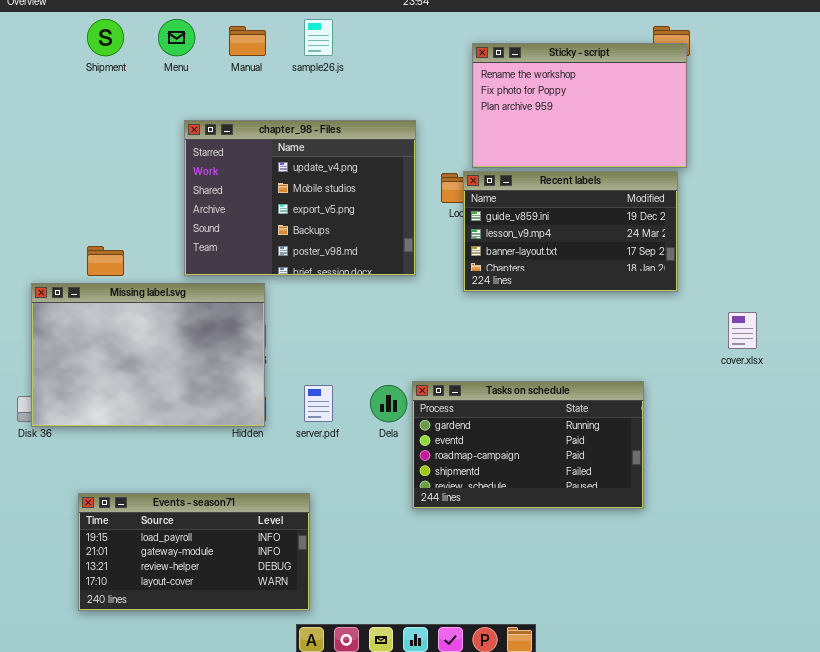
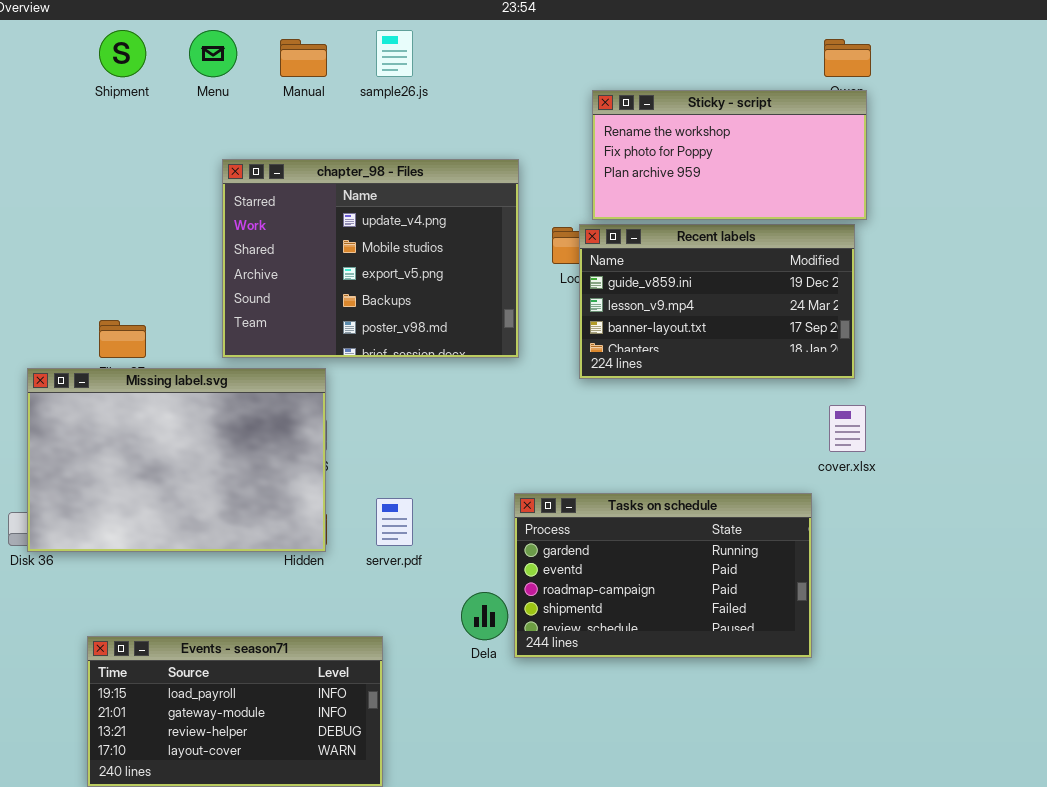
Sticky - script: [472,43,687,168] -> [592,90,867,220], resized
cover.xlsx: [728,312,757,349] -> [829,405,866,452], moved
Dela: [370,385,407,422] -> [461,592,508,640], moved

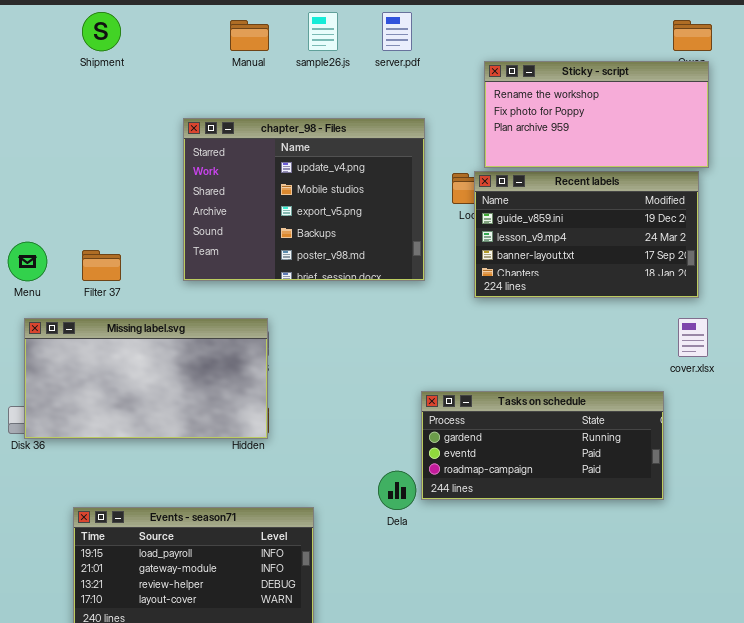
Menu: [189,30,237,77] -> [8,242,47,281], moved
Missing label.svg: [27,368,326,552] -> [24,318,268,439], resized
Tasks on schedule: [514,493,812,658] -> [421,391,664,500], resized
server.pdf: [376,498,413,546] -> [382,12,412,51], moved

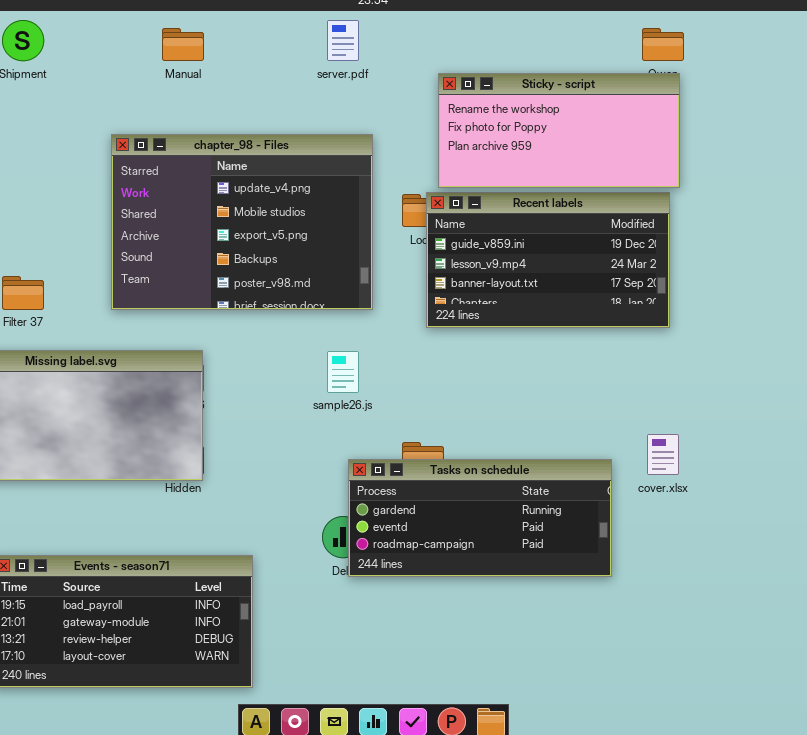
sample26.js: [308,12,338,51] -> [327,351,359,393], moved
cover.xlsx: [678,318,708,357] -> [647,434,679,475], moved
Tasks on schedule: [421,391,664,500] -> [348,459,612,577], moved

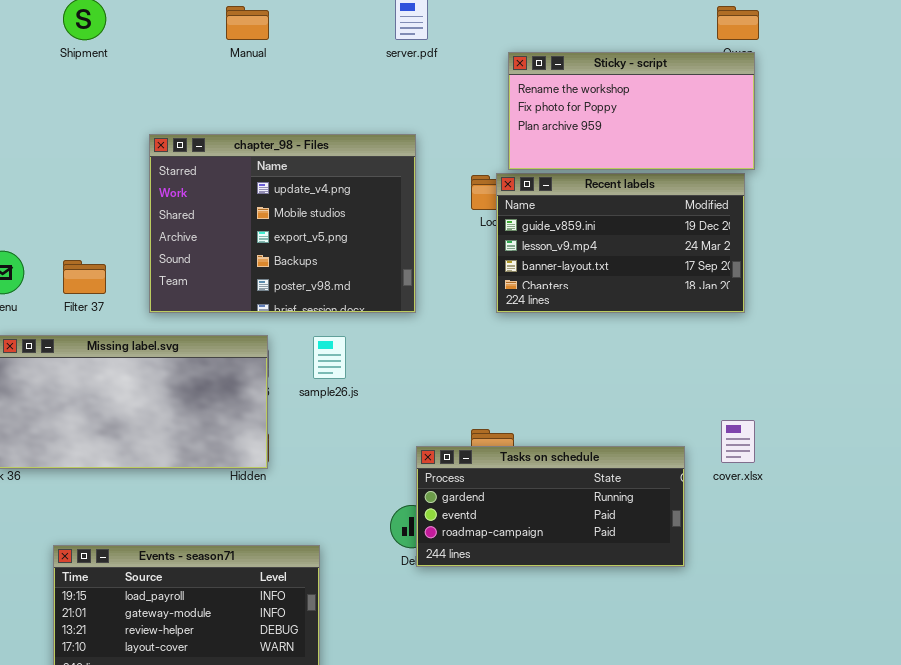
chapter_98 - Files: [111,134,373,310] -> [149,134,416,313], moved
sample26.js: [327,351,359,393] -> [313,336,346,379], moved

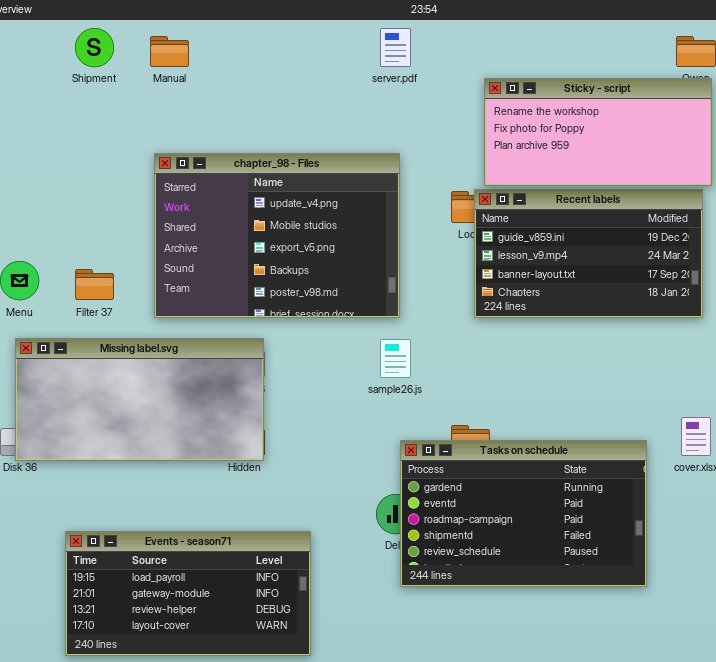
Manual: [226,6,269,40] -> [150,36,189,67], moved
sample26.js: [313,336,346,379] -> [380,339,411,378], moved
Tasks on schedule: [416,446,685,567] -> [400,440,647,587], resized

